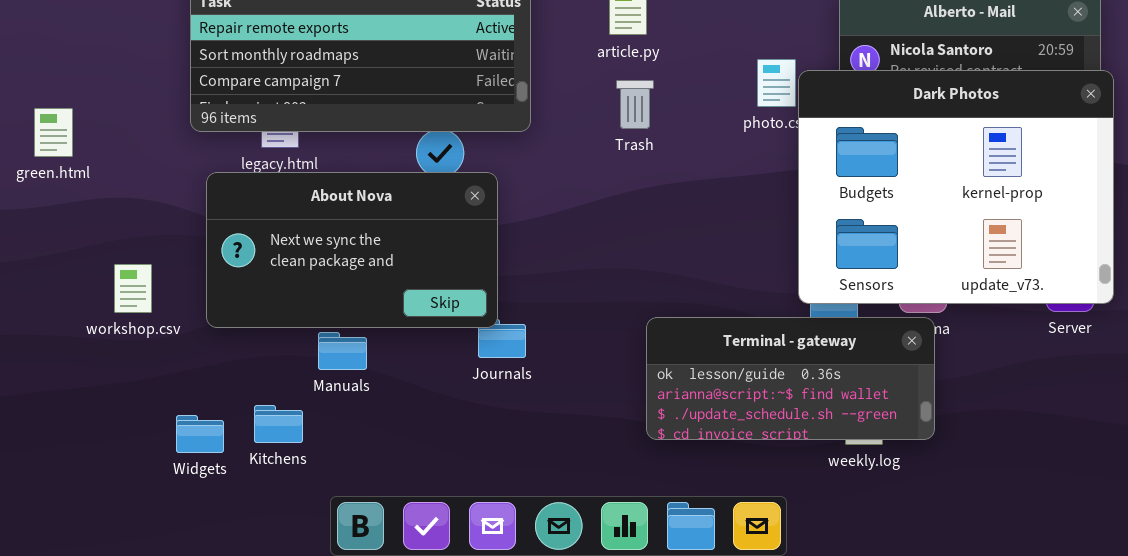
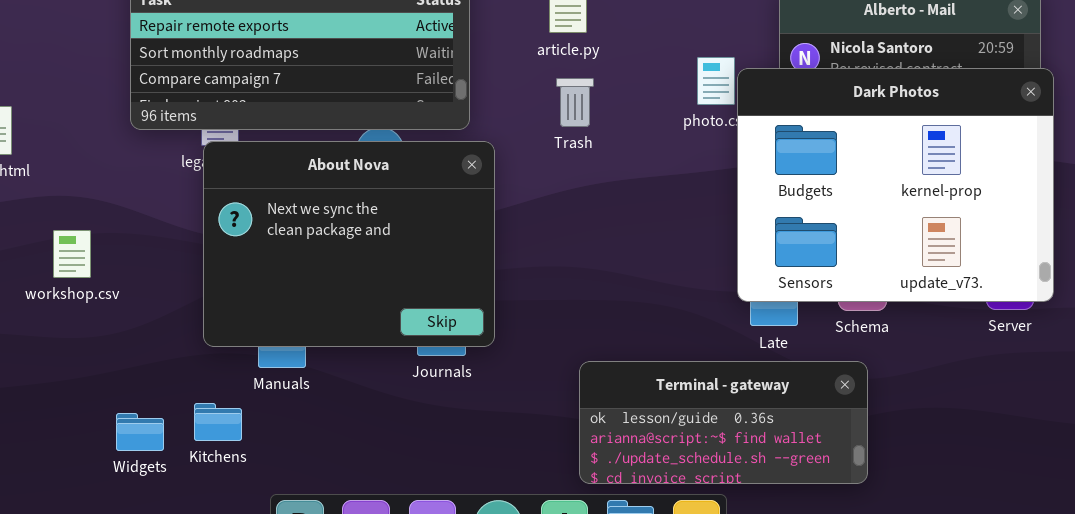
About Nova: [206,172,498,328] -> [203,141,495,347], moved, resized
workshop.csv: [114,264,152,313] -> [53,230,91,278], moved
Terminal - gateway: [646,317,935,440] -> [579,361,868,484], moved

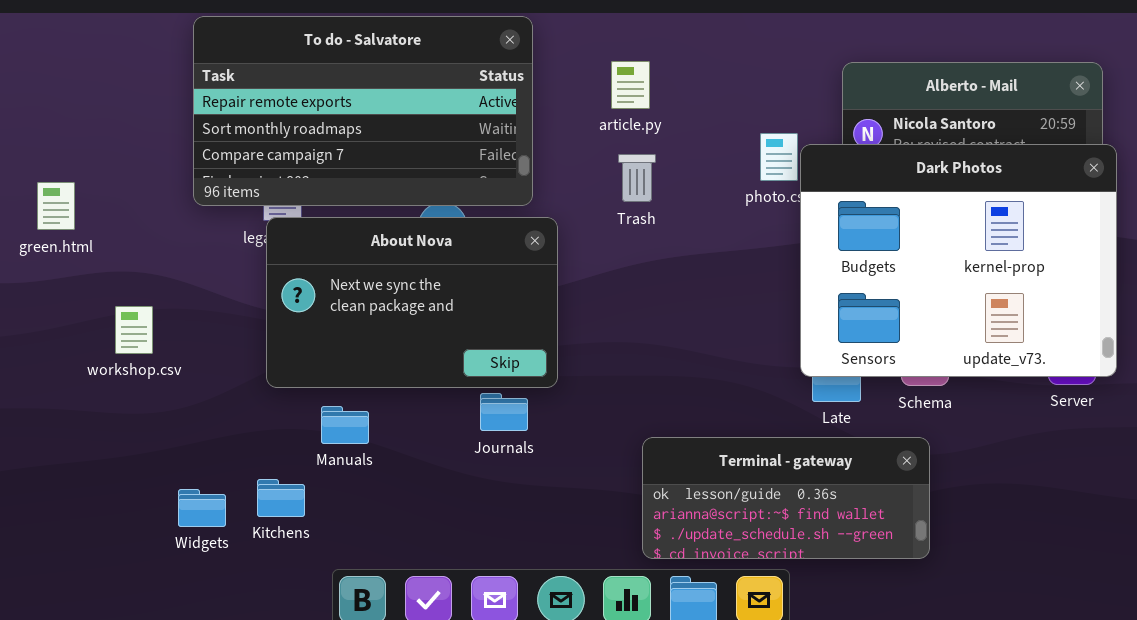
About Nova: [203,141,495,347] -> [266,217,558,388], resized

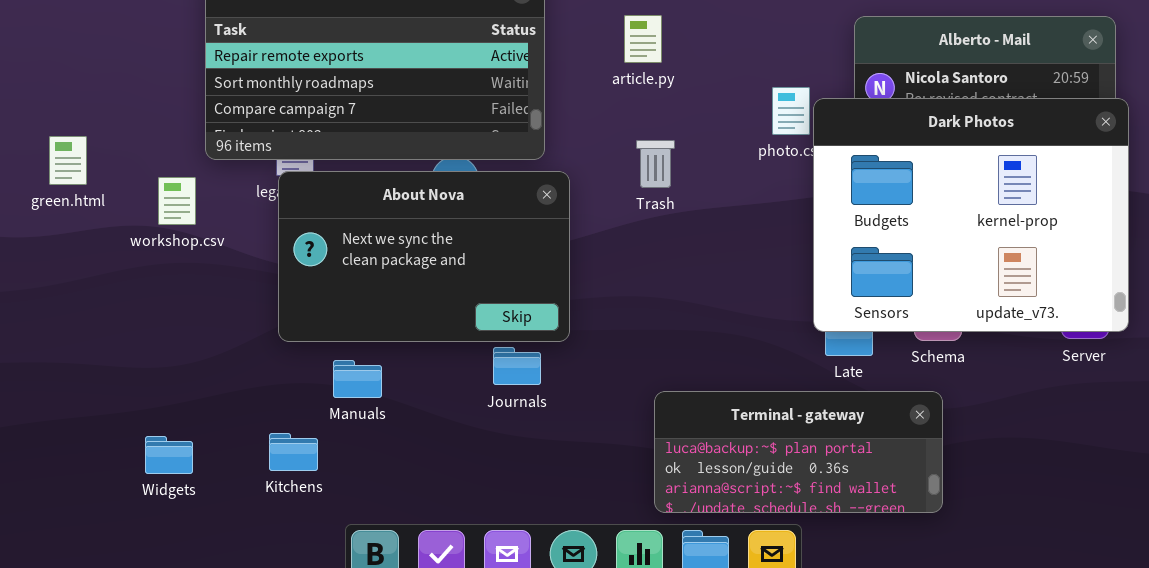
Trash: [618,154,656,202] -> [636,140,675,188], moved
workshop.csv: [115,306,153,354] -> [158,177,196,225], moved
Terminal - gateway: [642,437,930,559] -> [654,391,943,513], scrolled up 1 row
Widgets: [178,489,226,527] -> [145,436,193,474], moved

